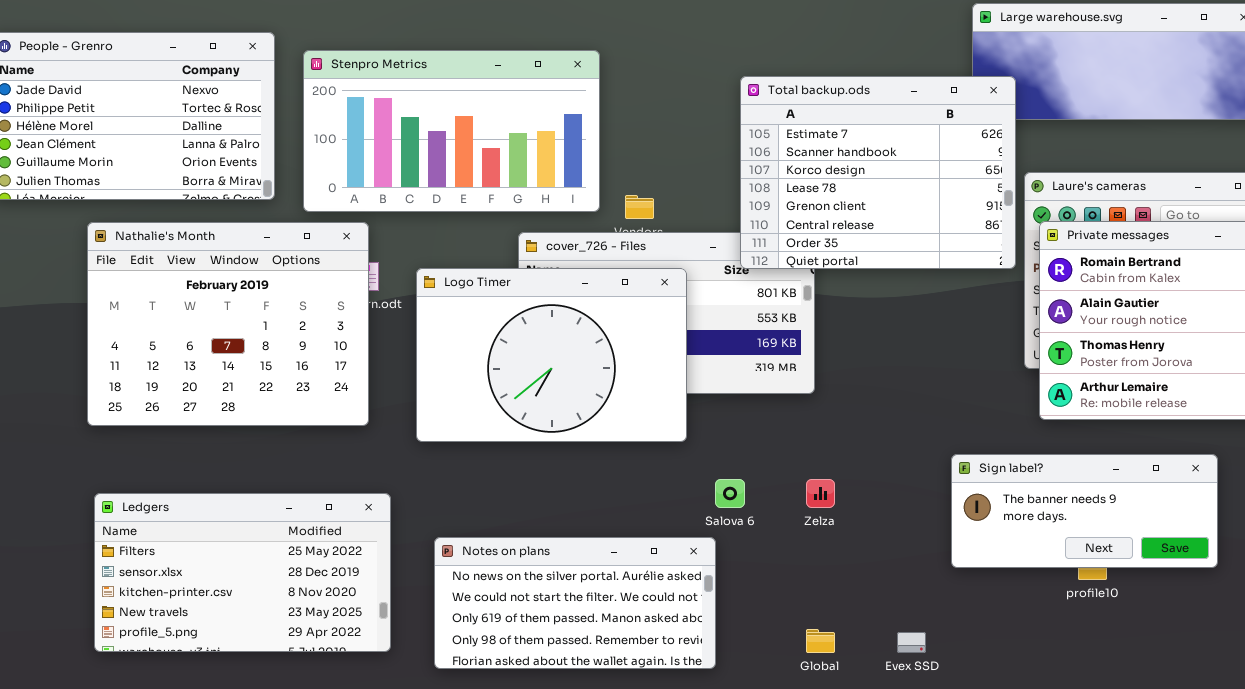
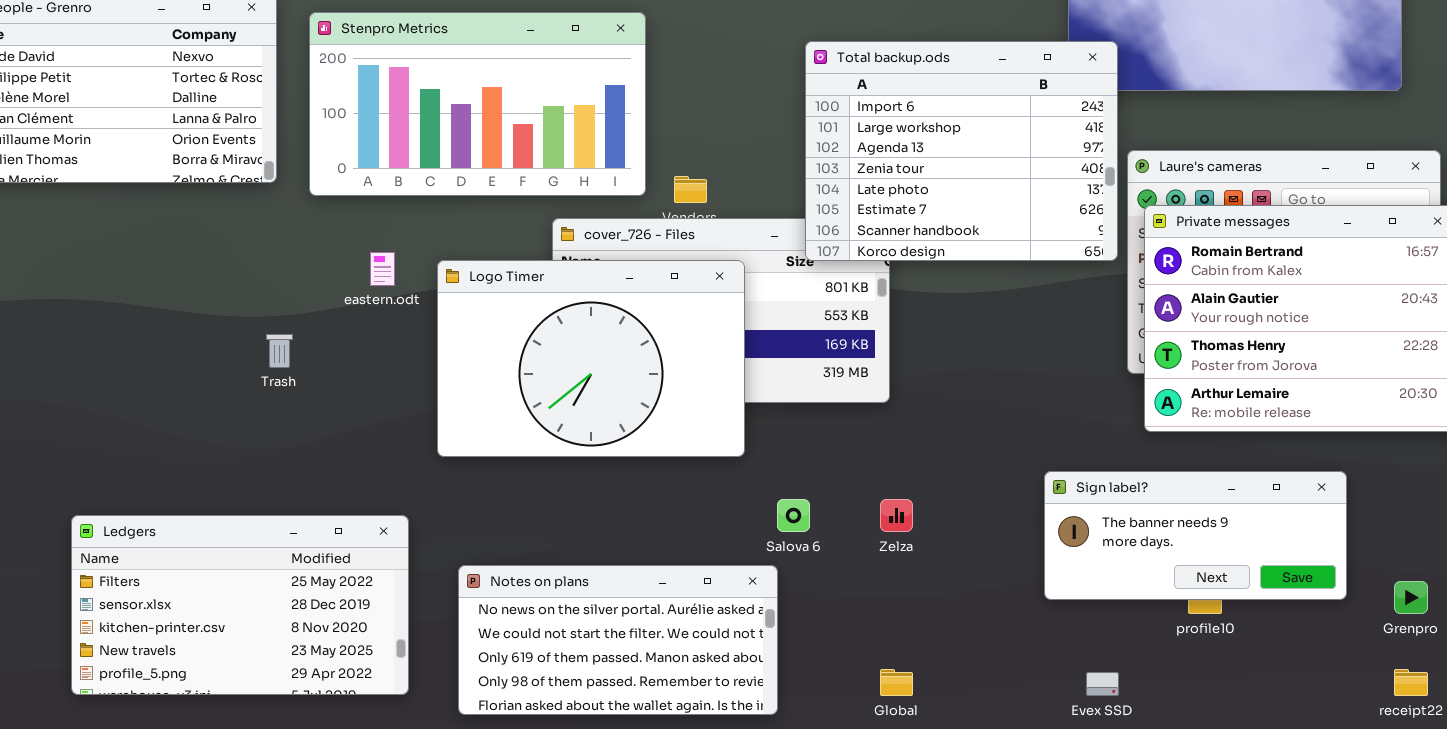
Total backup.ods: [740,76,1016,269] -> [805,41,1118,261], scrolled up 5 rows
Nathalie's Month: [87,222,369,426] -> none, closed
Evex SSD: [897,632,926,653] -> [1086,672,1119,696], moved

